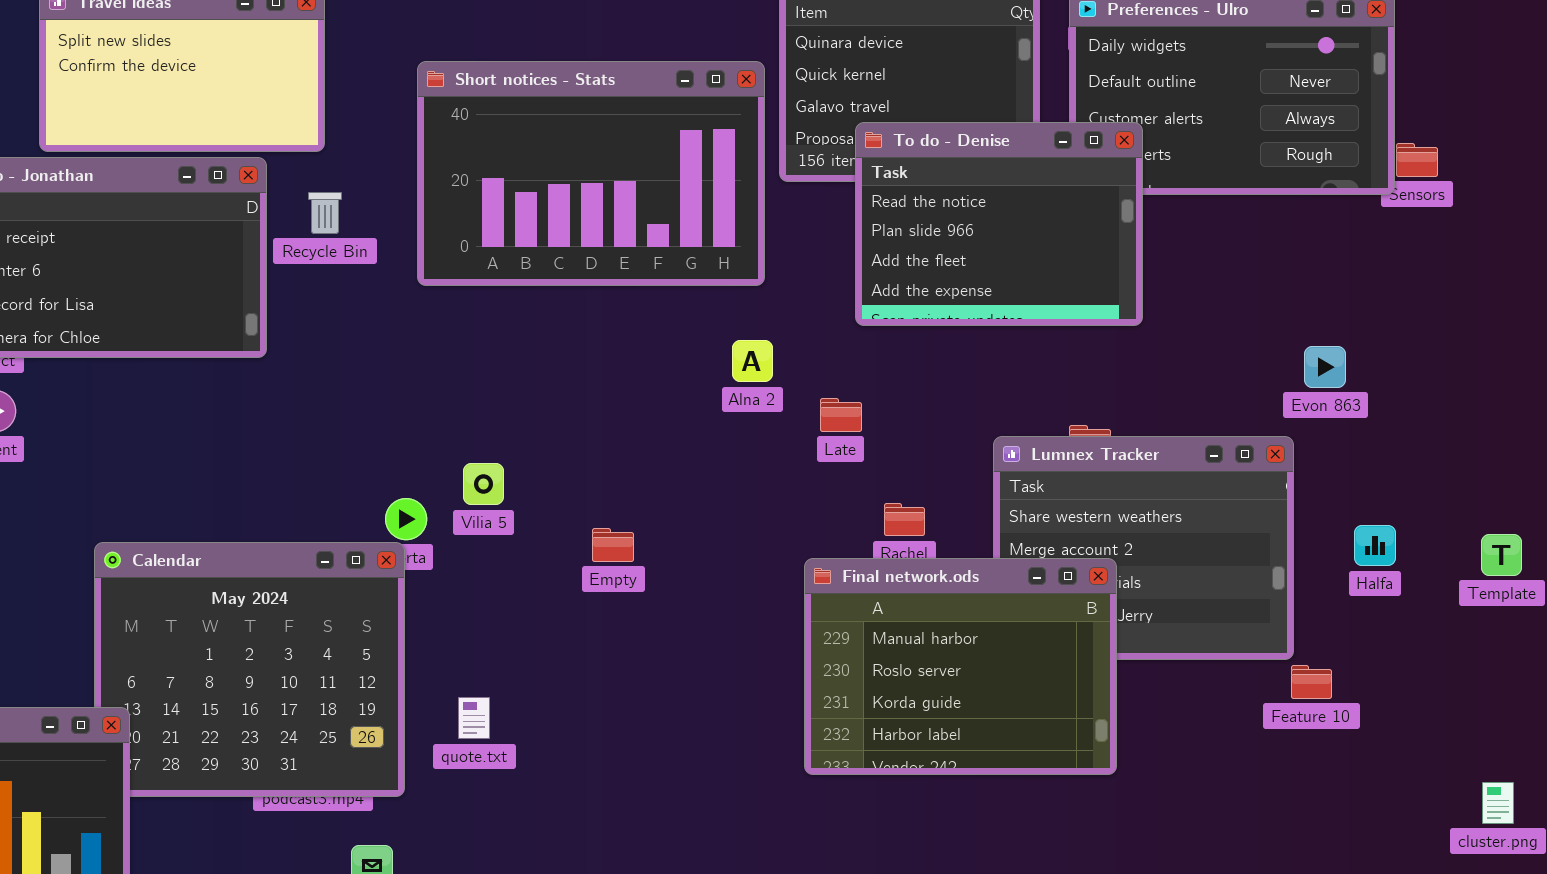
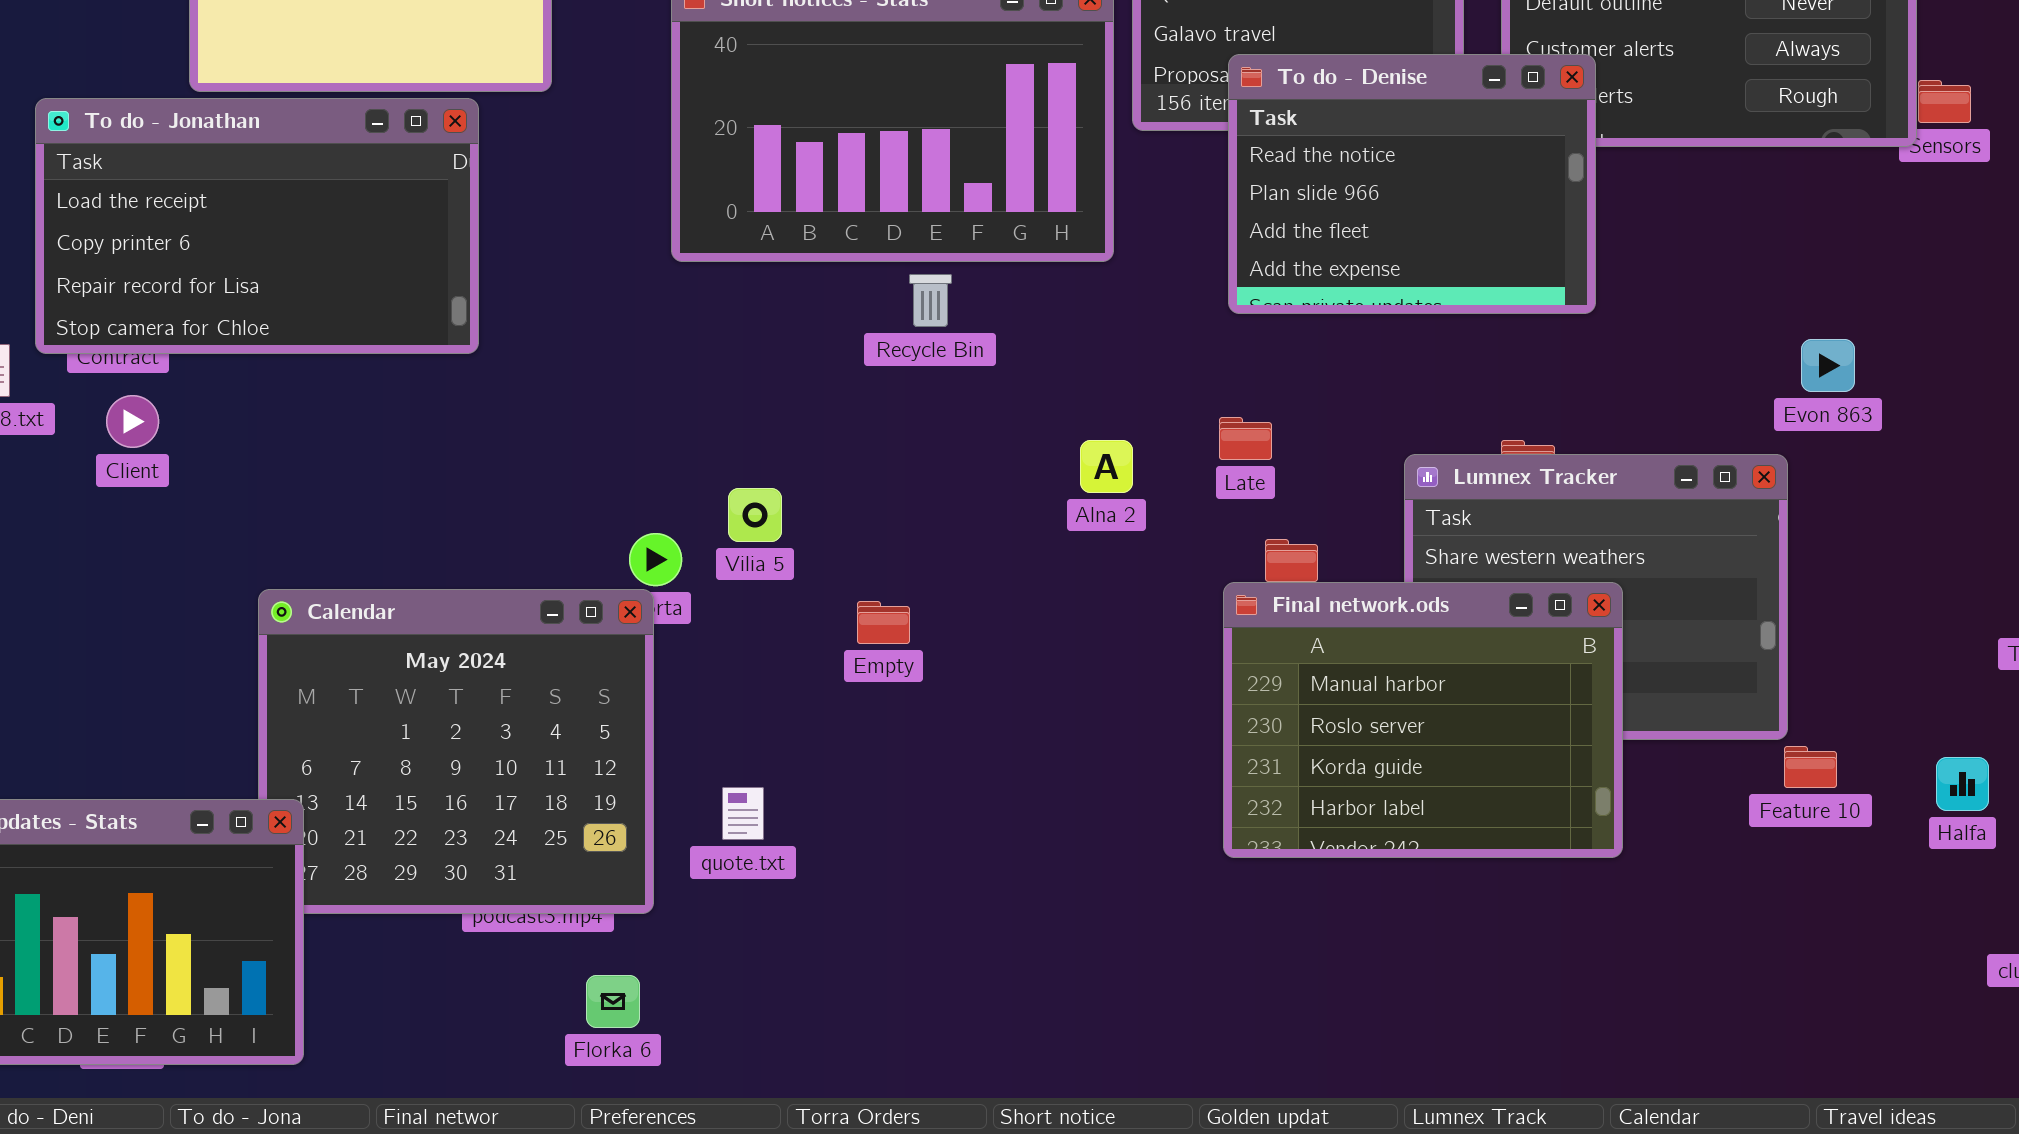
Recycle Bin: [308,192,342,234] -> [909,274,952,327], moved
Alna 2: [732,340,773,382] -> [1080,440,1133,493], moved
Late: [820,398,862,432] -> [1219,417,1272,460], moved
Halfa: [1354,525,1396,566] -> [1936,757,1989,811], moved
Empty: [592,528,634,562] -> [857,601,910,644], moved
Final network.ods: [804,558,1117,775] -> [1223,582,1623,858], moved

